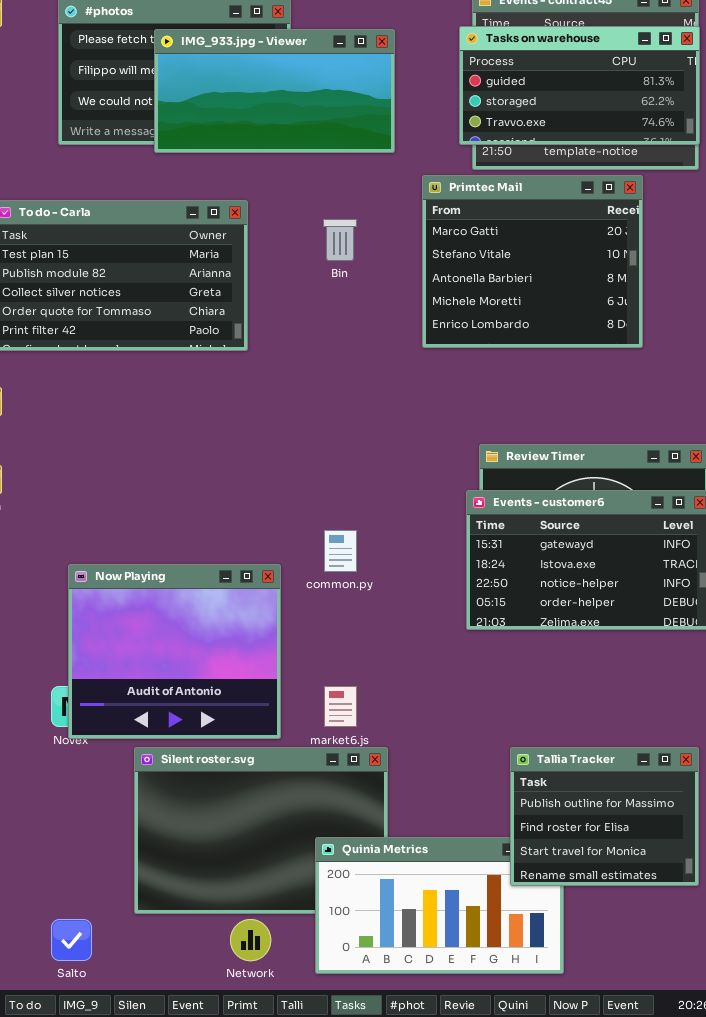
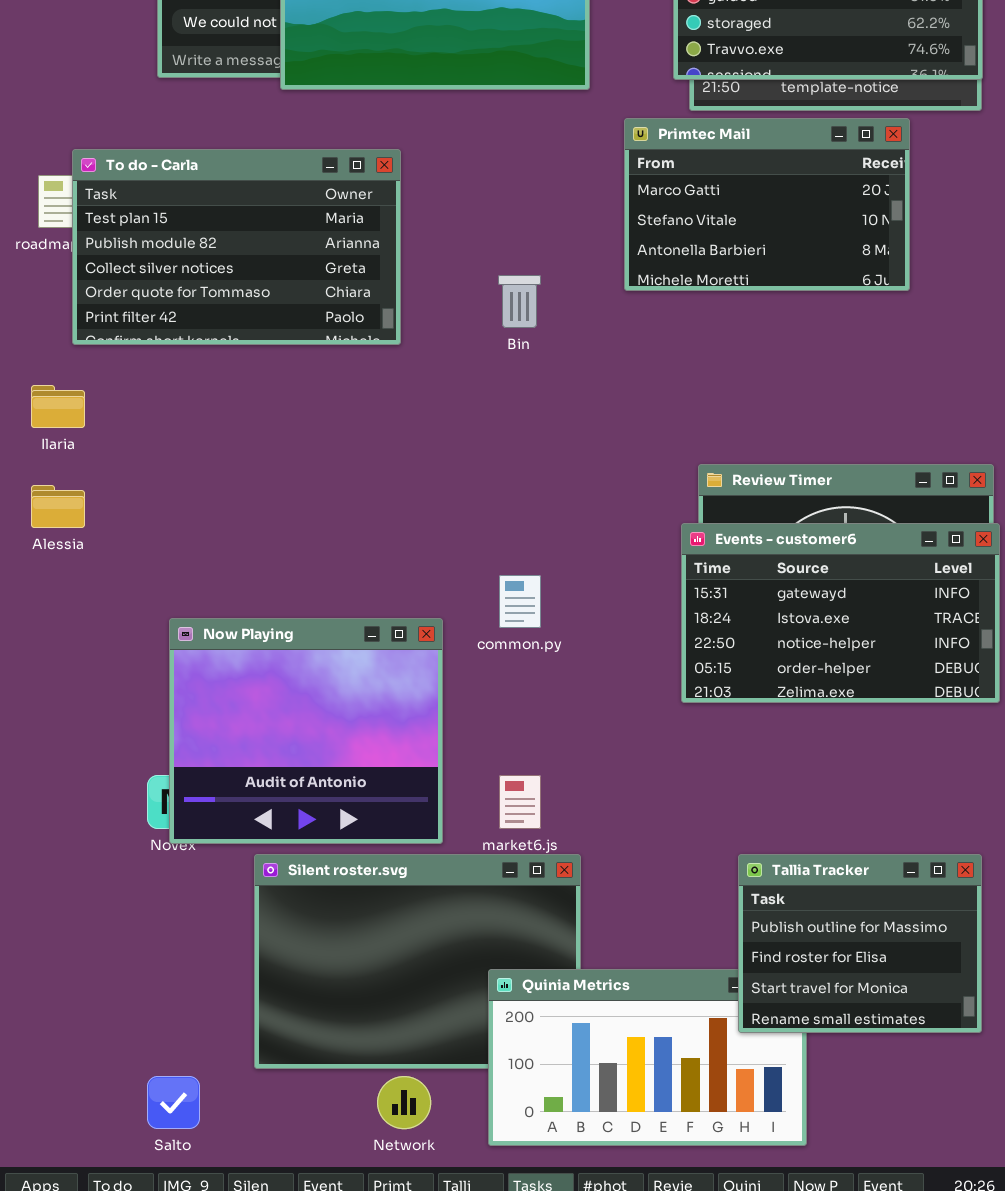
Primtec Mail: [422,175,643,348] -> [624,118,910,291], resized
Bin: [323,219,357,261] -> [498,275,541,328], moved

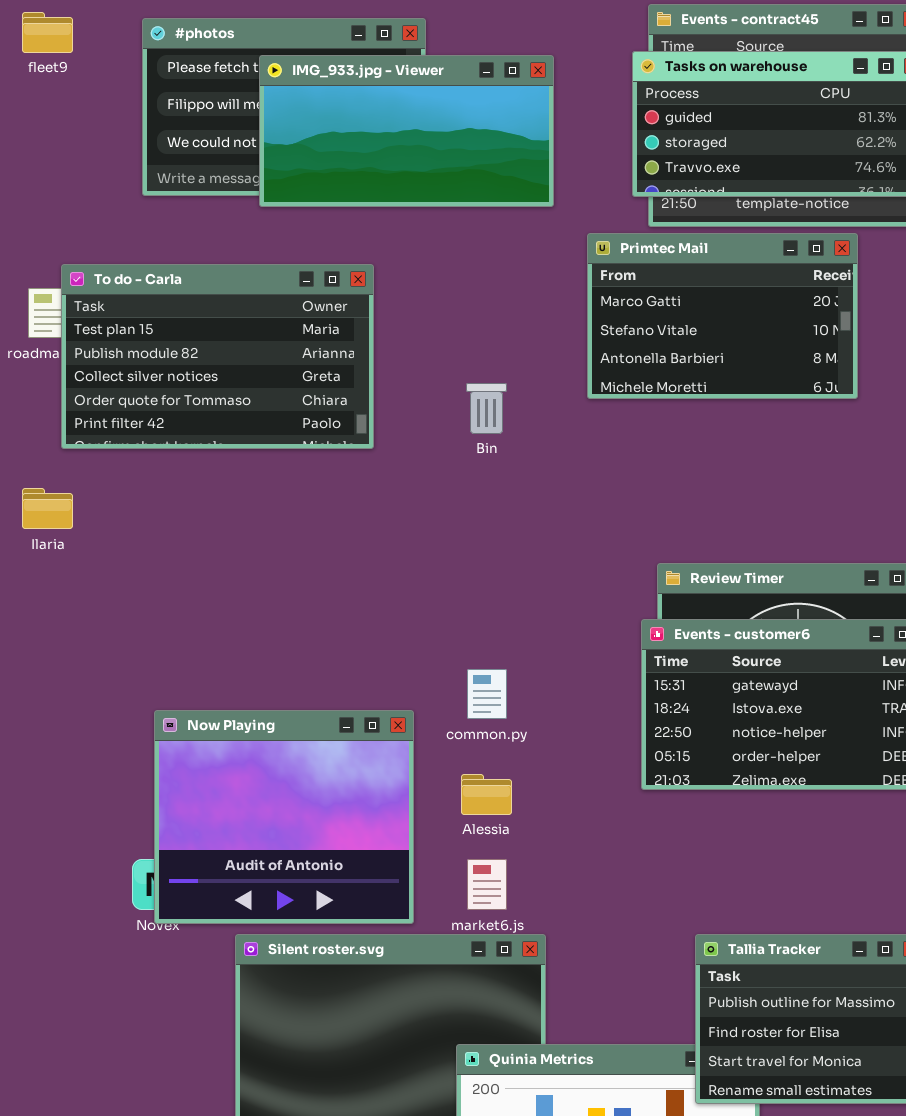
Alessia: [31,485,85,528] -> [461,774,512,815], moved

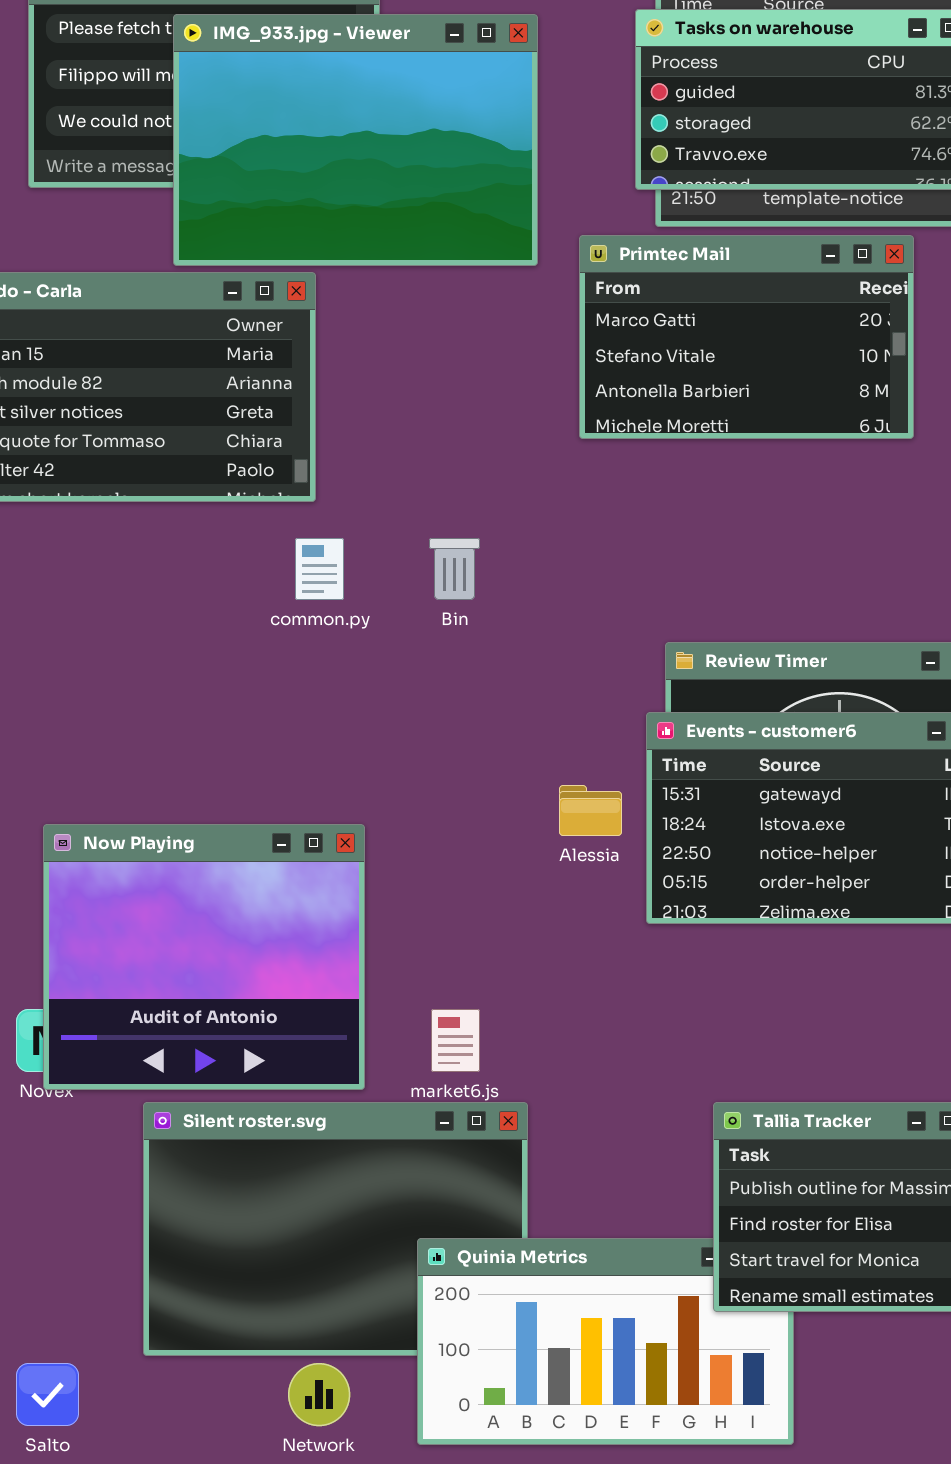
IMG_933.jpg - Viewer: [259,55,554,207] -> [173,14,538,266], resized
Bin: [466,383,507,434] -> [429,538,480,600], moved
common.py: [467,669,507,719] -> [295,538,344,600], moved
Alessia: [461,774,512,815] -> [559,785,622,836], moved

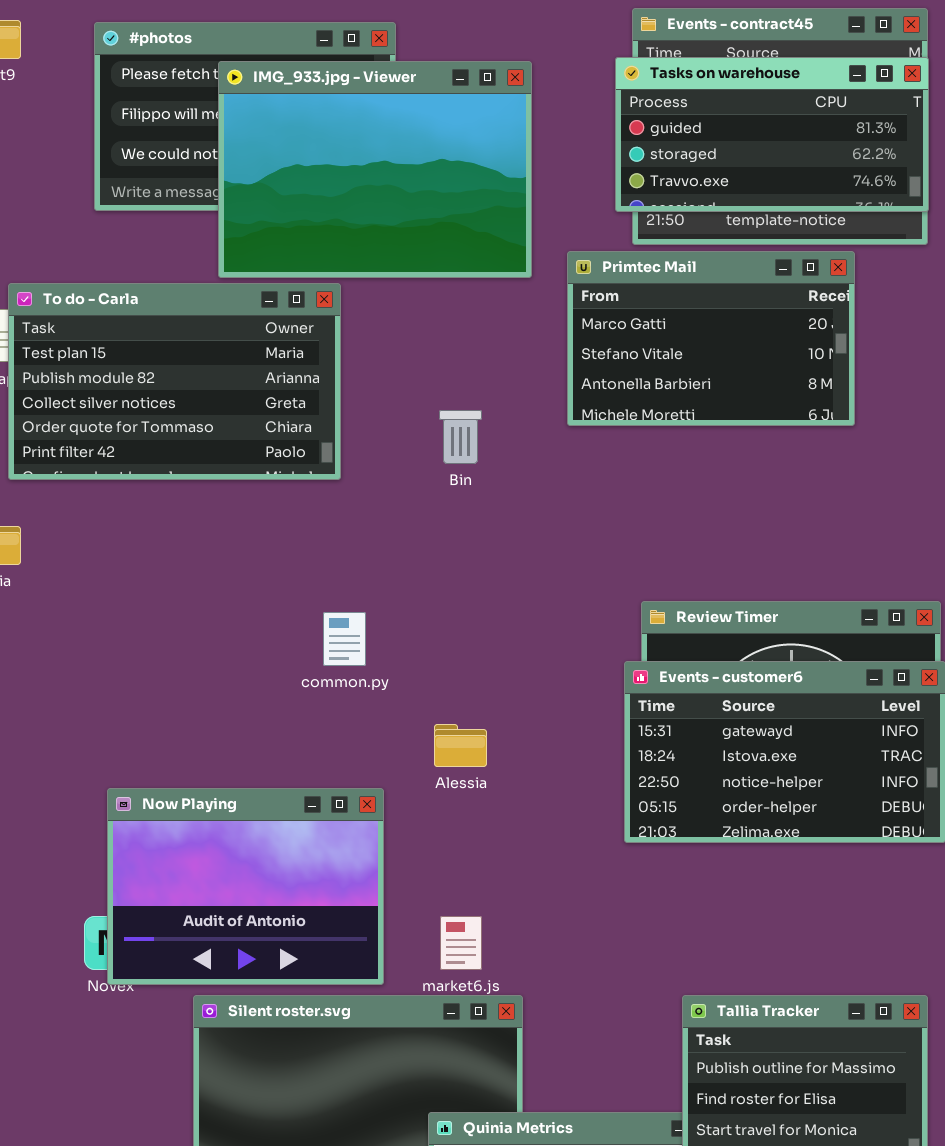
common.py: [295,538,344,600] -> [323,612,366,666], moved
Bin: [429,538,480,600] -> [439,410,482,464], moved
Alessia: [559,785,622,836] -> [434,724,487,767], moved
Now Playing: [43,824,365,1090] -> [107,788,384,985], resized

